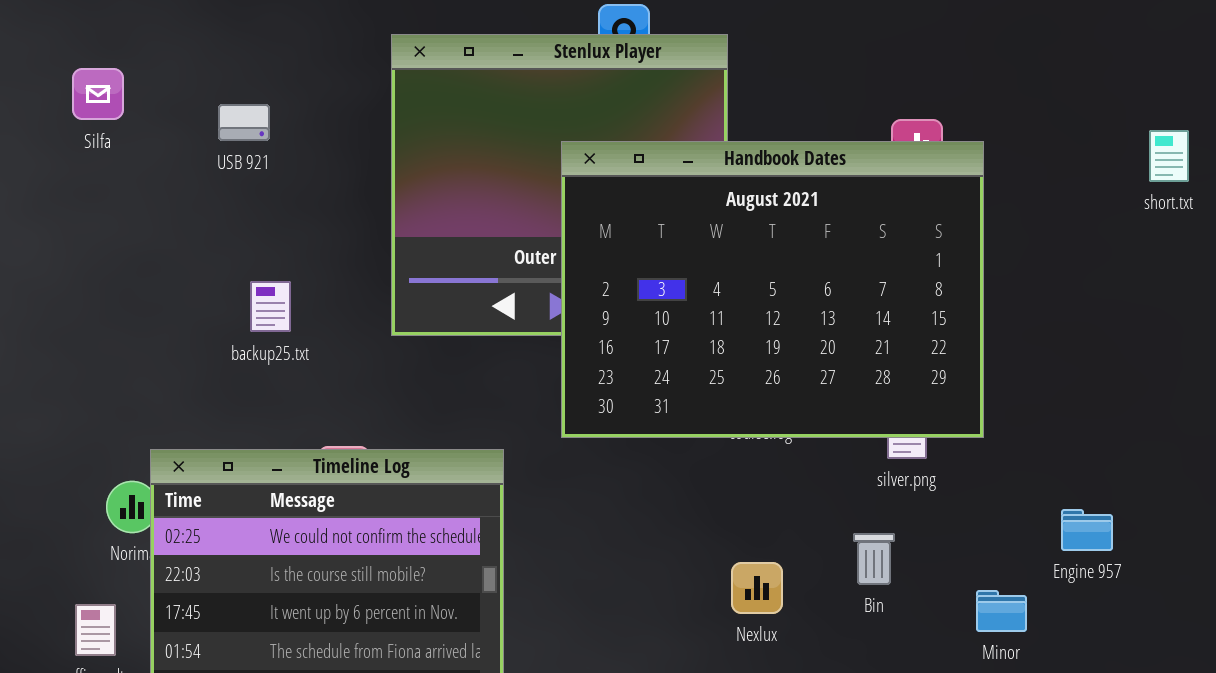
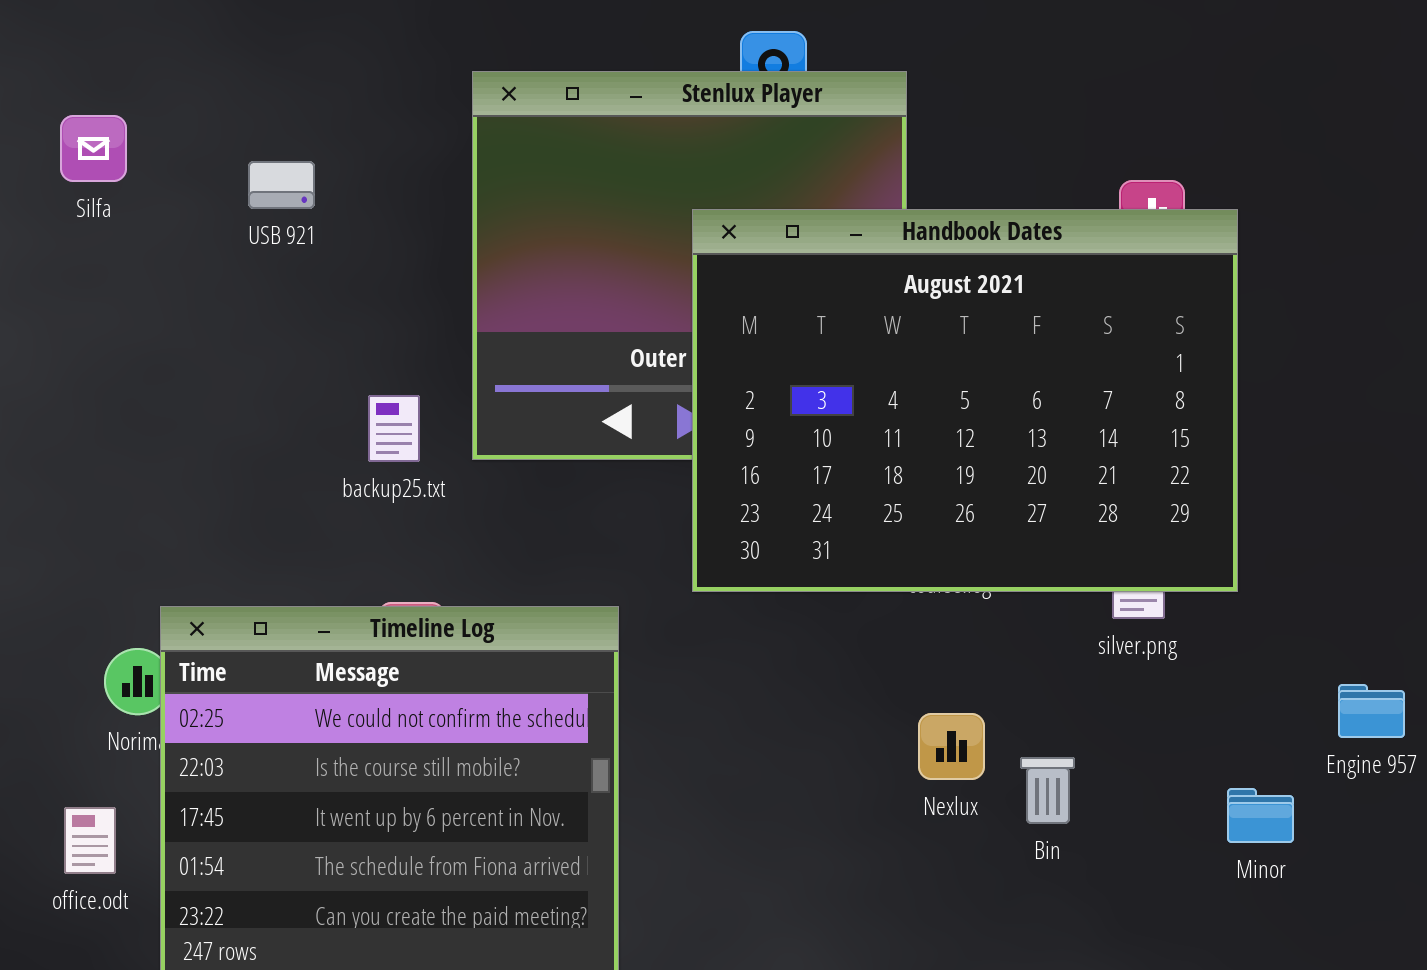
backup25.txt: [250,281,291,332] -> [368,395,420,462], moved
Bin: [853,533,895,585] -> [1020,757,1075,824], moved
Nexlux: [731,562,783,614] -> [918,713,985,780], moved

